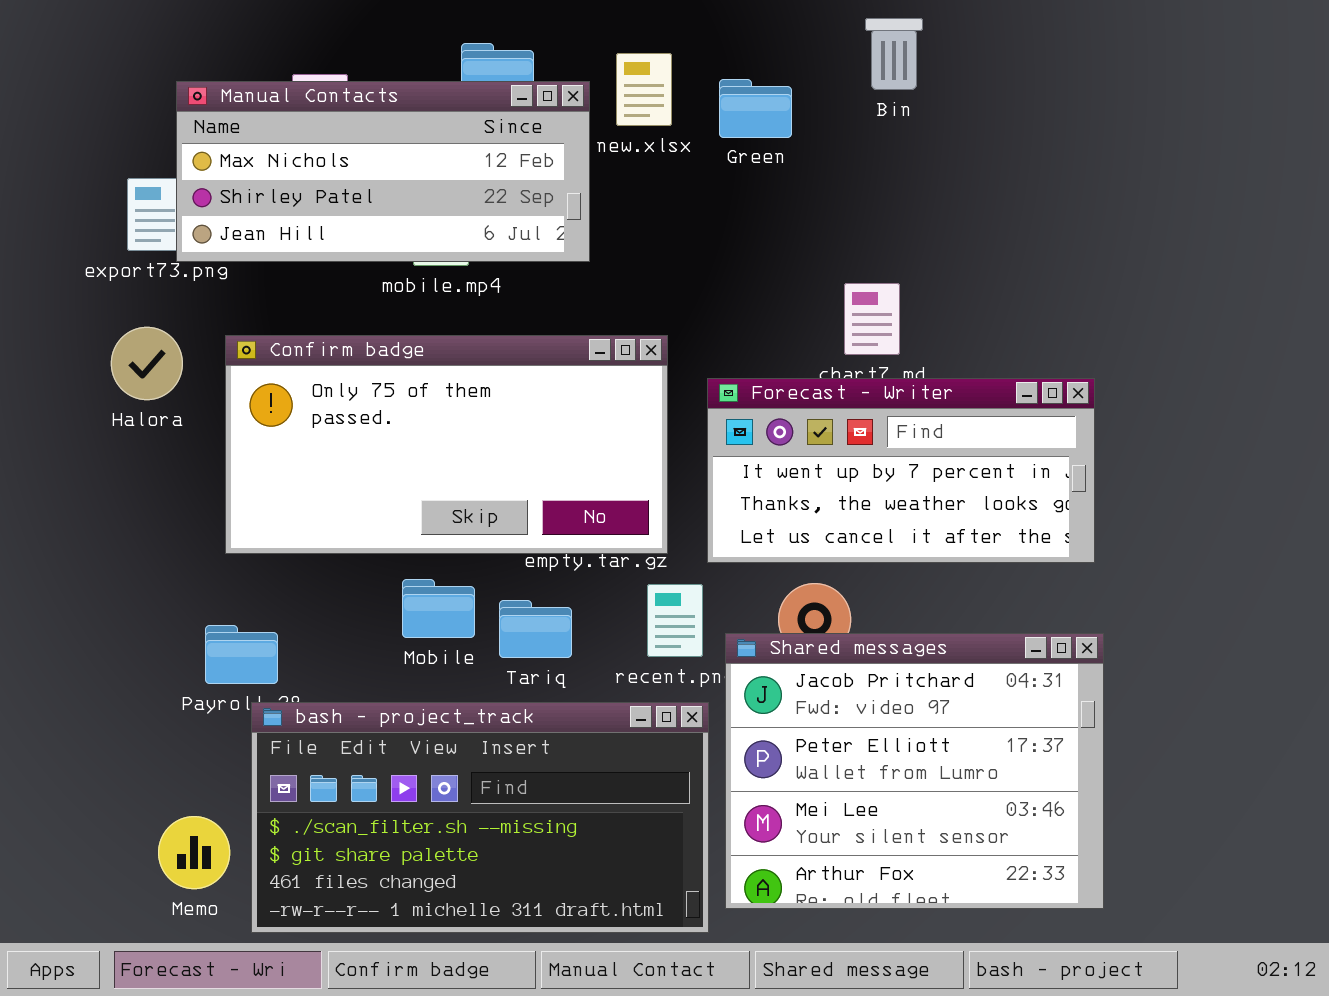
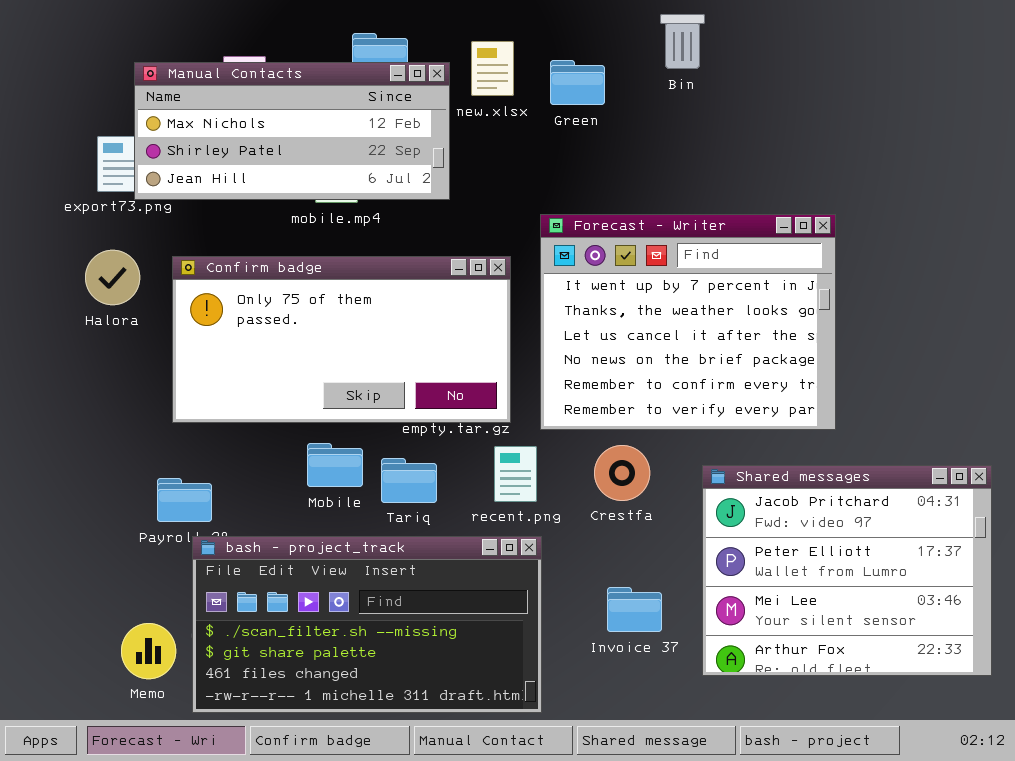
Forecast - Writer: [707,378,1095,563] -> [540,214,836,430], resized
Shared messages: [725,633,1104,909] -> [702,465,992,676], moved

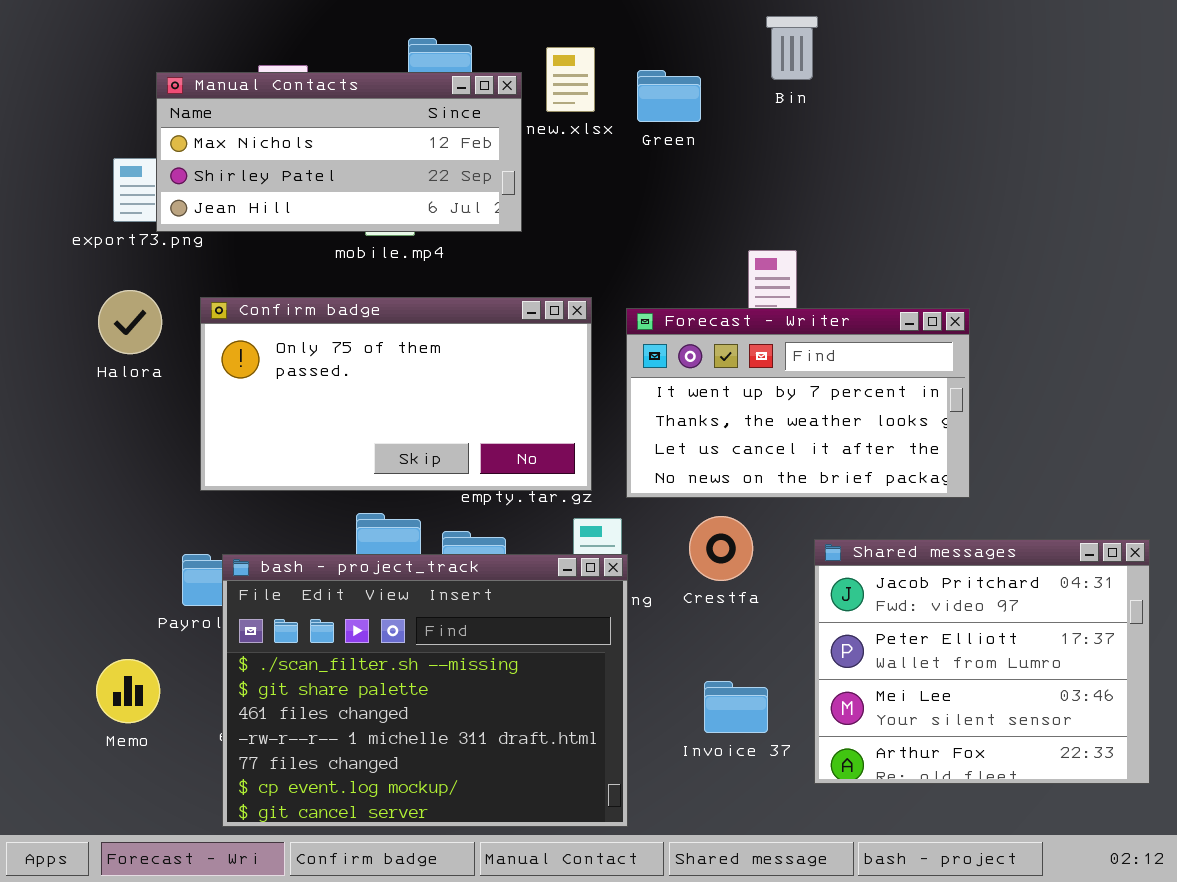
Forecast - Writer: [540,214,836,430] -> [626,308,970,498], resized
bash - project_track: [192,536,542,713] -> [222,554,628,827], resized
Memo: [121,623,176,679] -> [96,659,160,723], moved

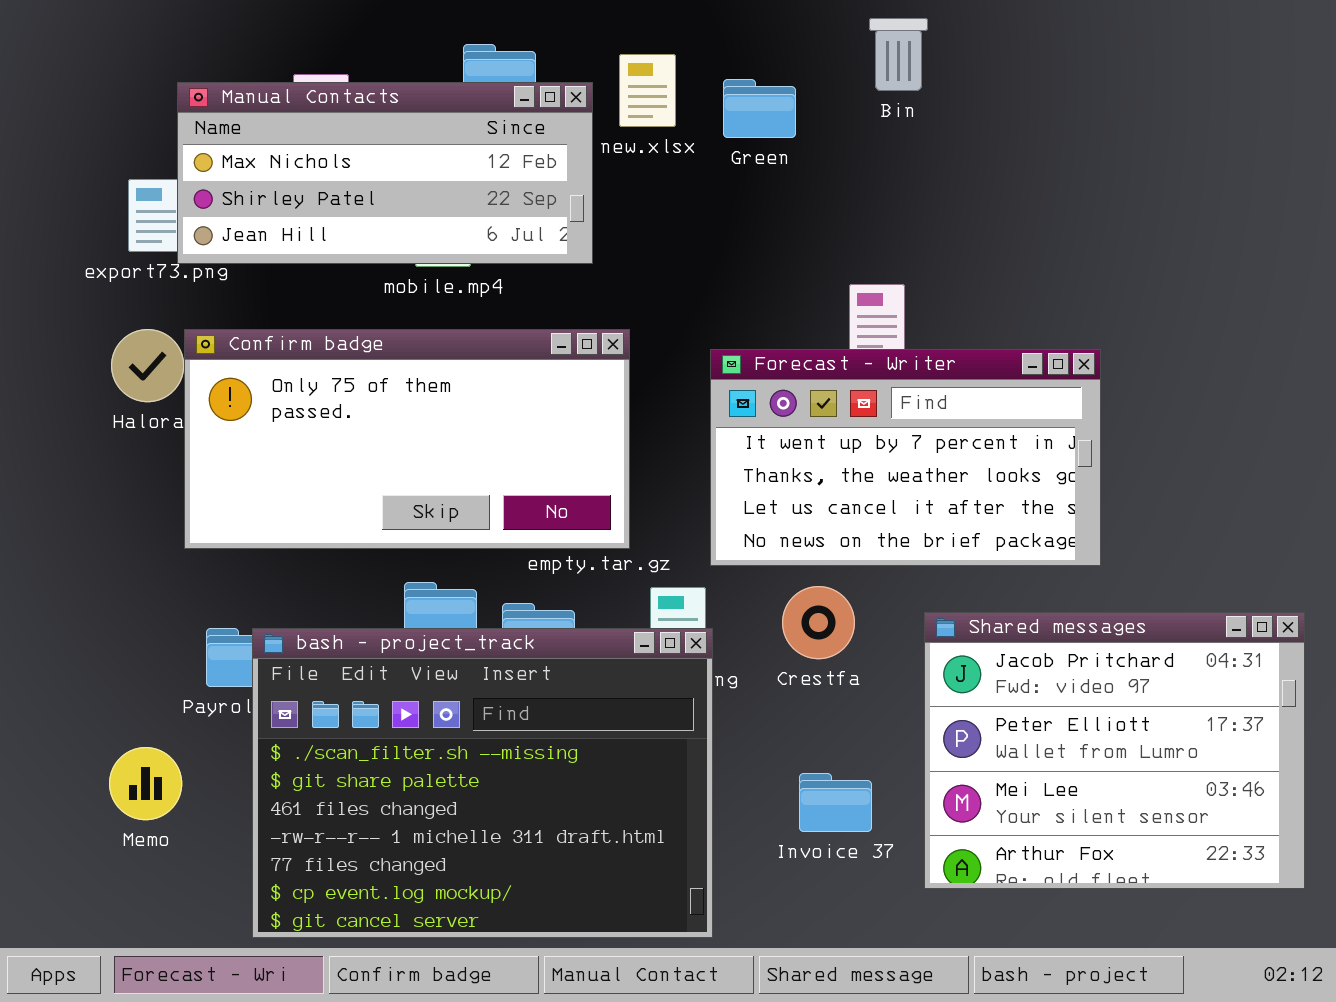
Confirm badge: [200,297,592,491] -> [184,329,630,549], moved

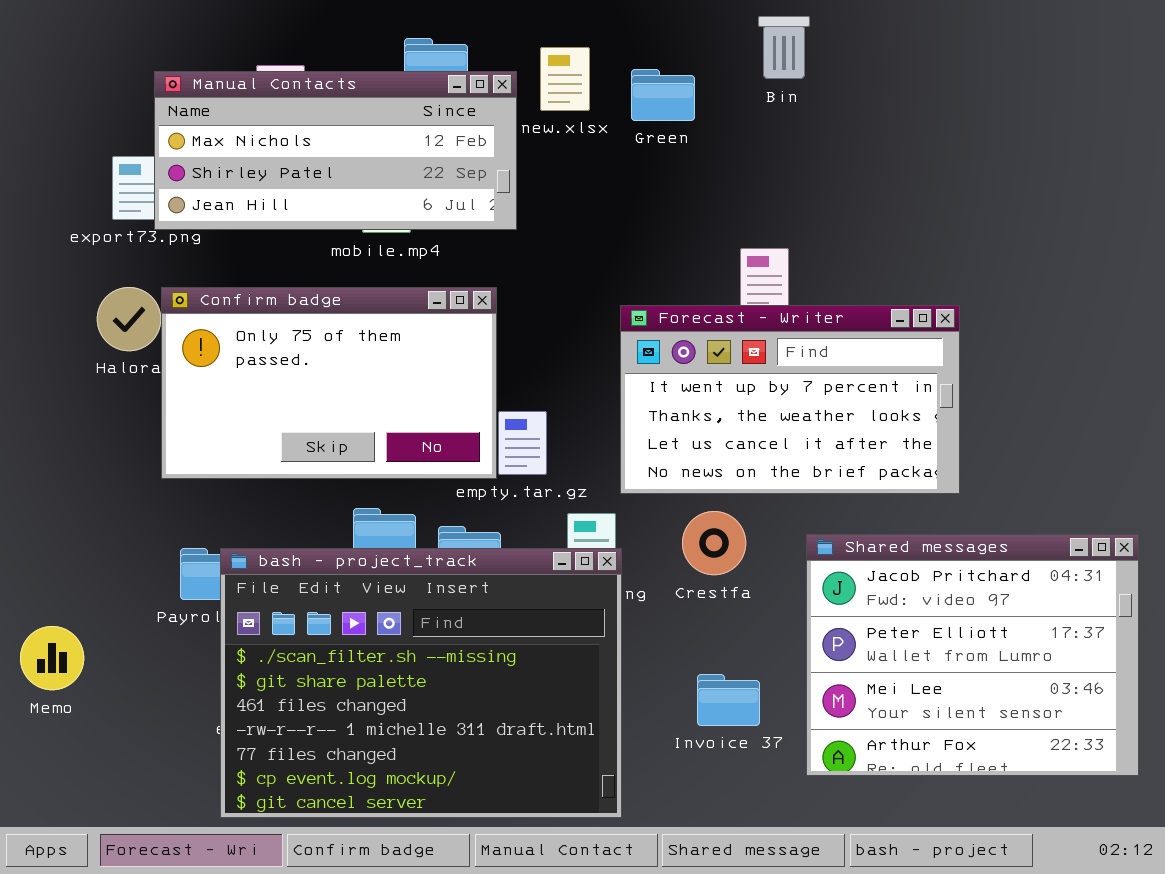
Confirm badge: [184,329,630,549] -> [161,287,497,479], resized
Memo: [109,747,182,820] -> [20,626,84,690], moved

